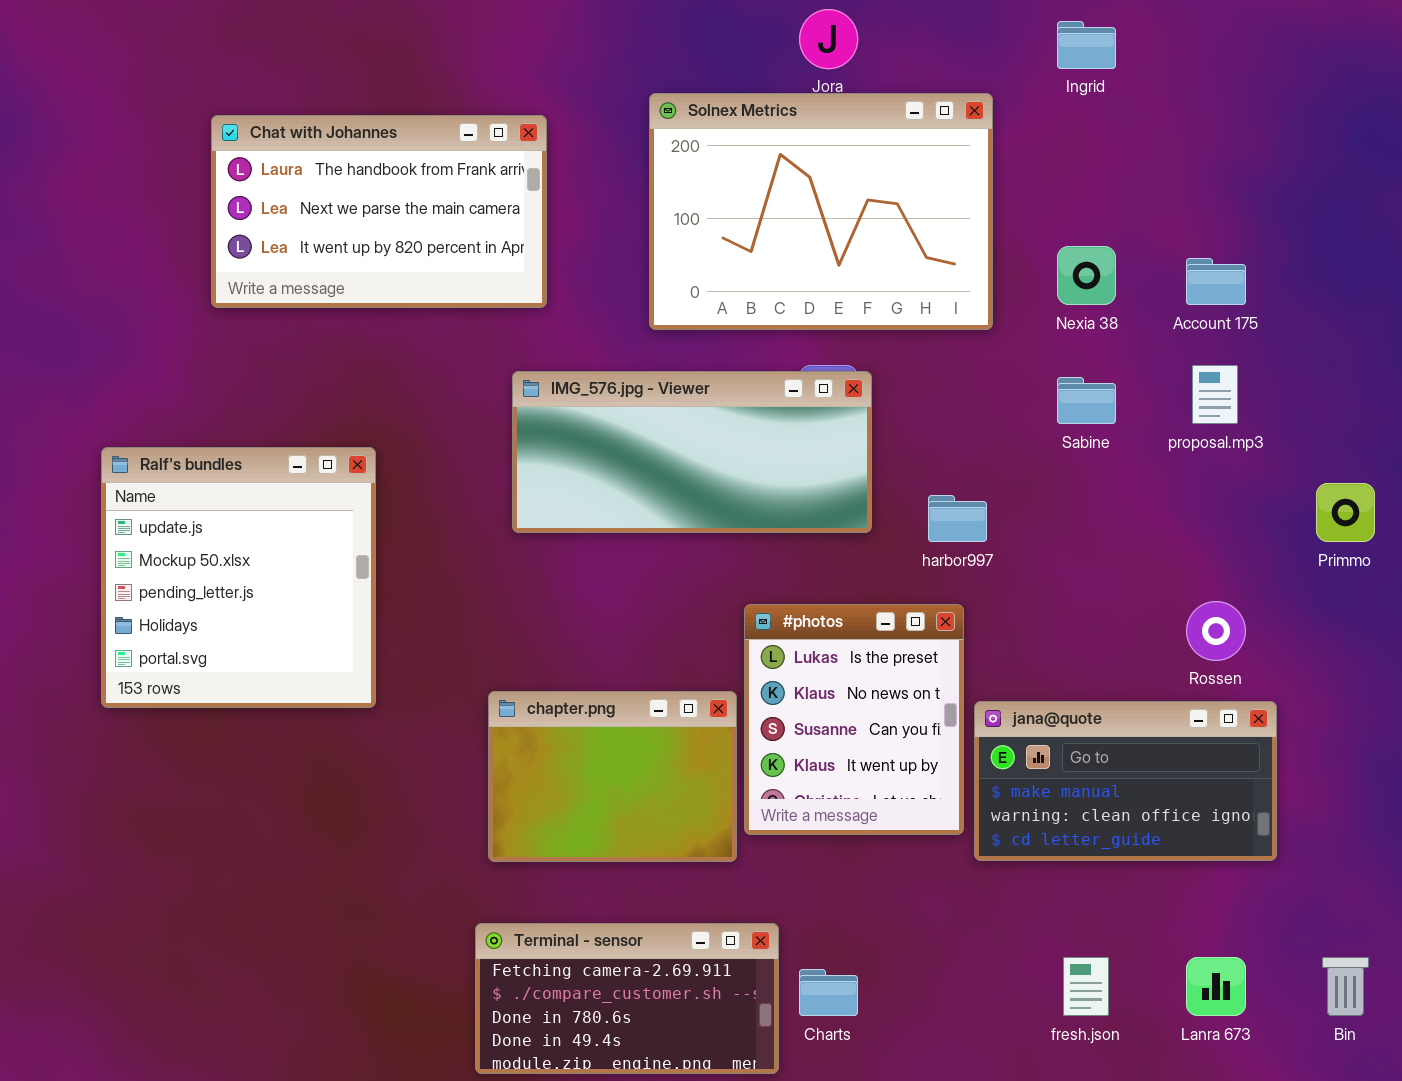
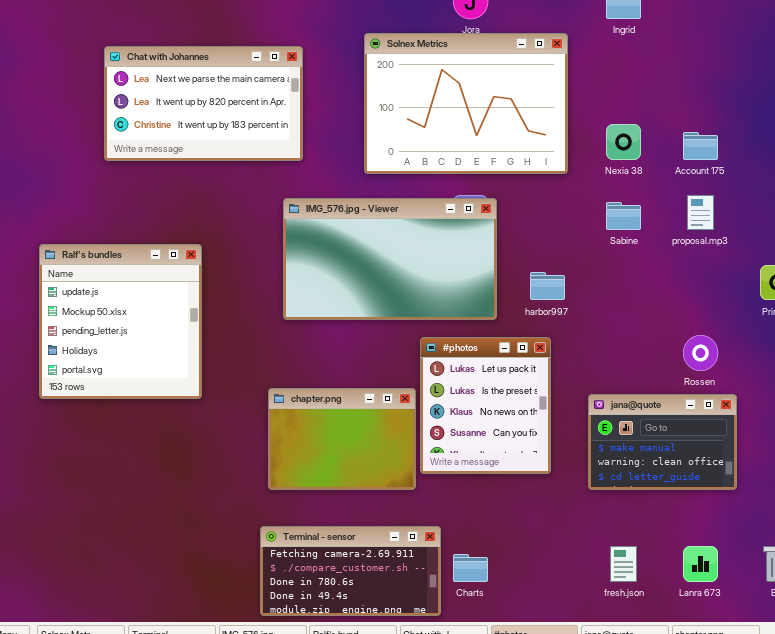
Chat with Johannes: [211,115,547,308] -> [104,46,303,161], scrolled down 1 row
IMG_576.jpg - Viewer: [512,371,872,533] -> [283,198,497,320], resized
#photos: [744,604,964,835] -> [420,337,551,474], scrolled up 1 row
jana@quote: [974,701,1277,861] -> [588,394,737,490], resized

